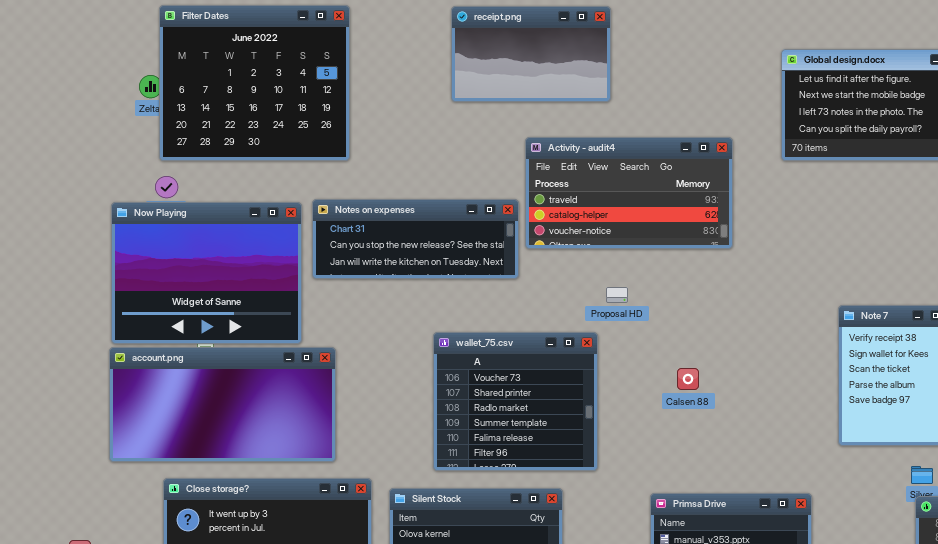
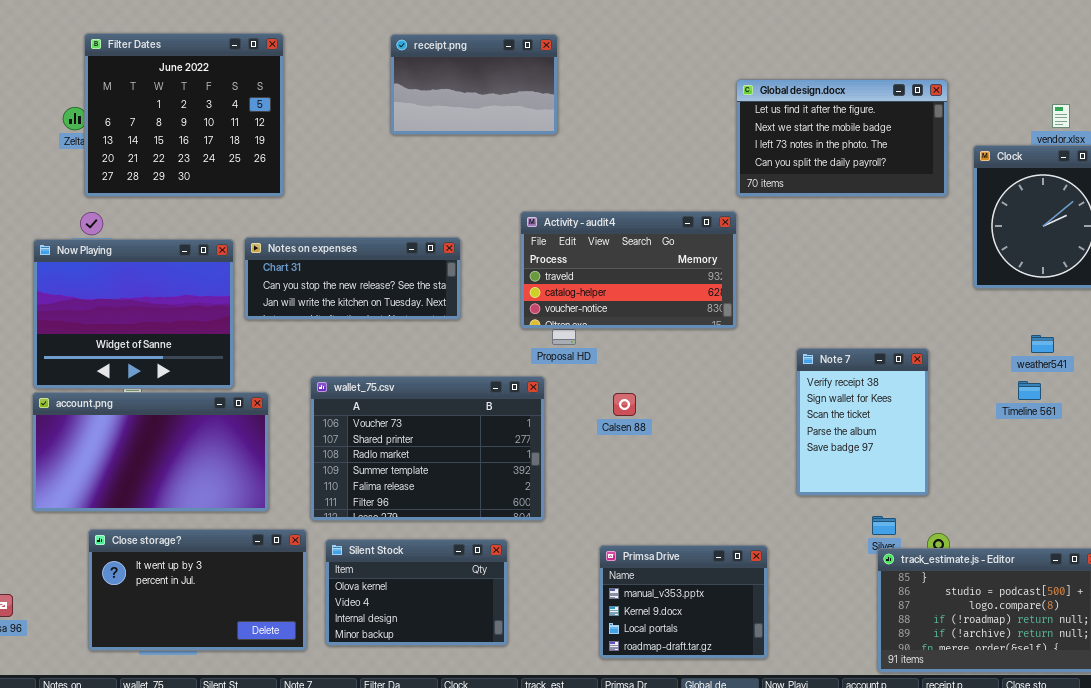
Activity - audit4: [525,137,733,249] -> [520,211,737,329], moved
wallet_75.csv: [433,332,598,471] -> [310,376,545,521], resized
Calsen 88: [677,368,699,390] -> [613,393,636,416], moved

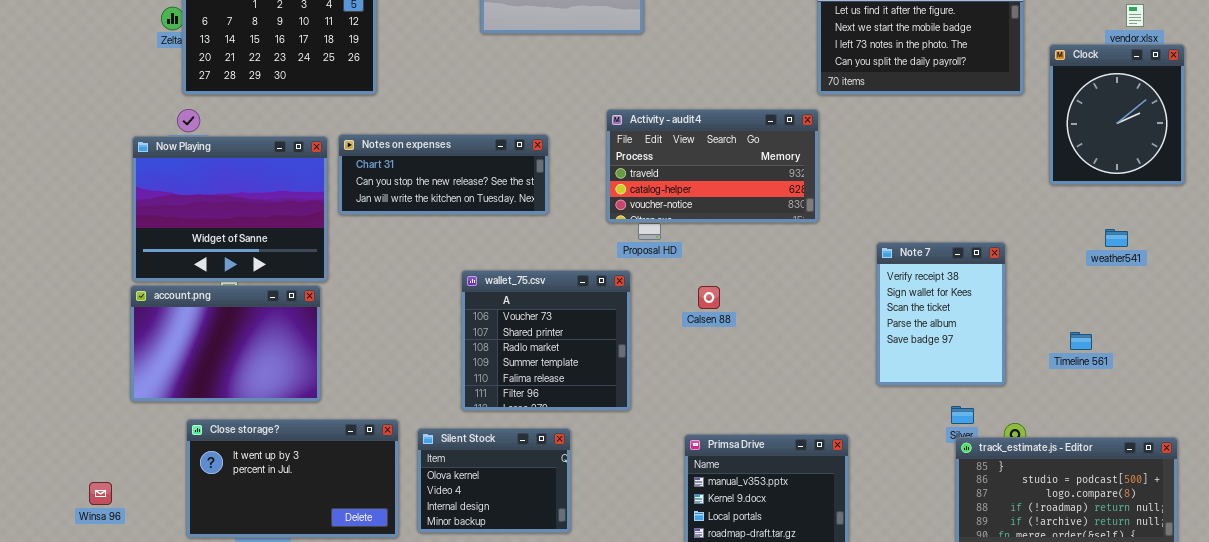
wallet_75.csv: [310,376,545,521] -> [461,270,631,411], resized
Timeline 561: [1018,381,1041,400] -> [1070,332,1092,350], moved
account.png: [32,392,269,512] -> [130,285,321,402], resized
Silent Stock: [325,539,508,646] -> [417,428,571,533], resized

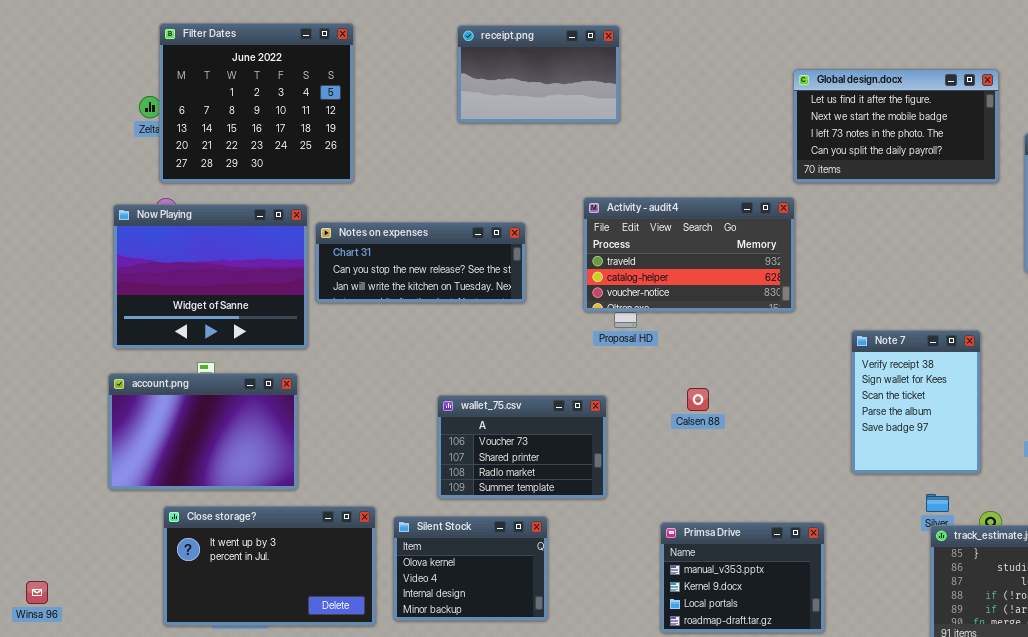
Now Playing: [132,136,328,282] -> [113,204,308,349], moved
wallet_75.csv: [461,270,631,411] -> [437,395,607,499], resized
Calsen 88: [698,286,720,309] -> [687,388,709,411], moved
Winsa 96: [89,482,112,505] -> [26,581,48,604], moved

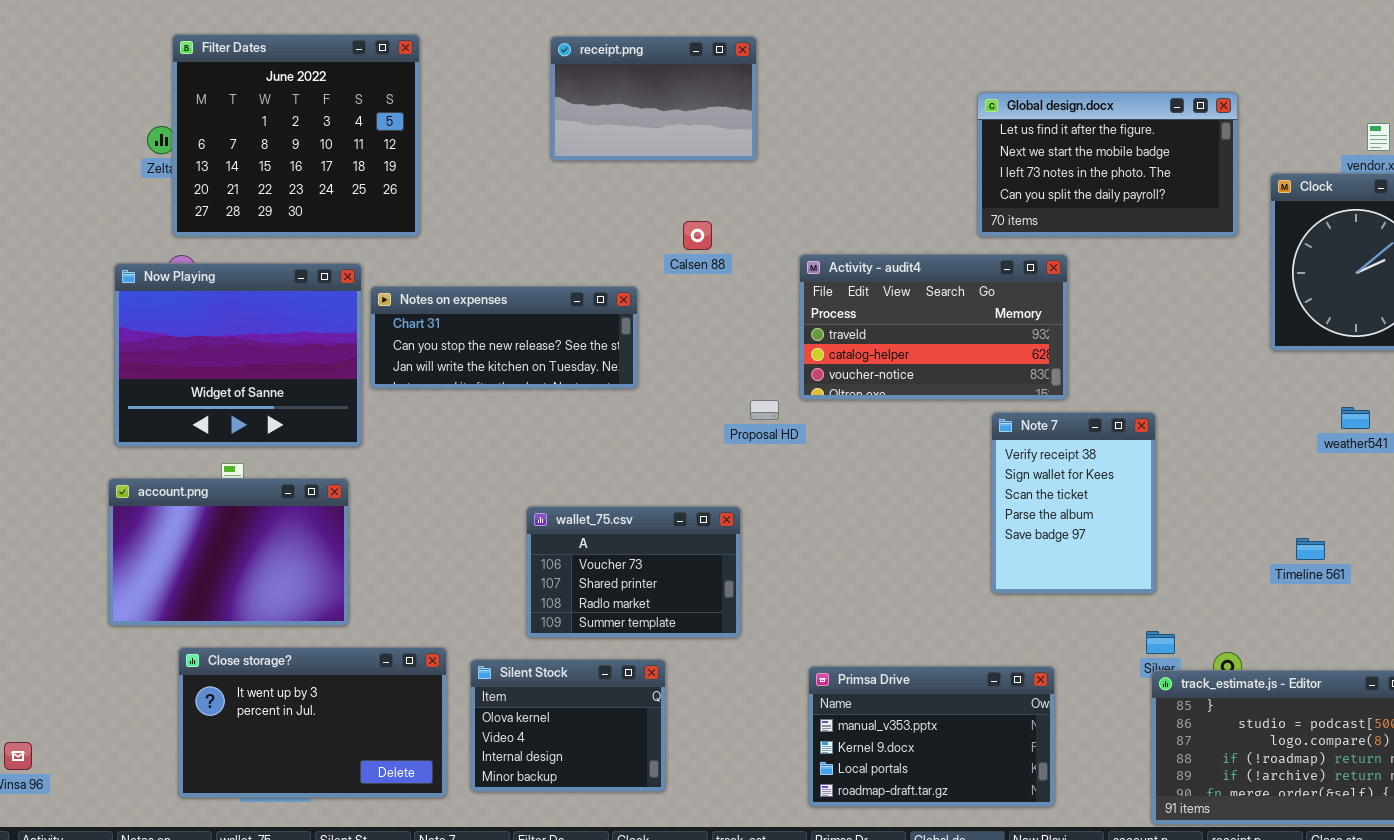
Activity - audit4: [583,197,795,312] -> [799,254,1068,400], moved
Note 7: [851,330,981,474] -> [991,412,1156,594], moved
Calsen 88: [687,388,709,411] -> [683,221,712,250], moved
Primsa Drive: [660,522,825,633] -> [808,666,1055,807], resized

